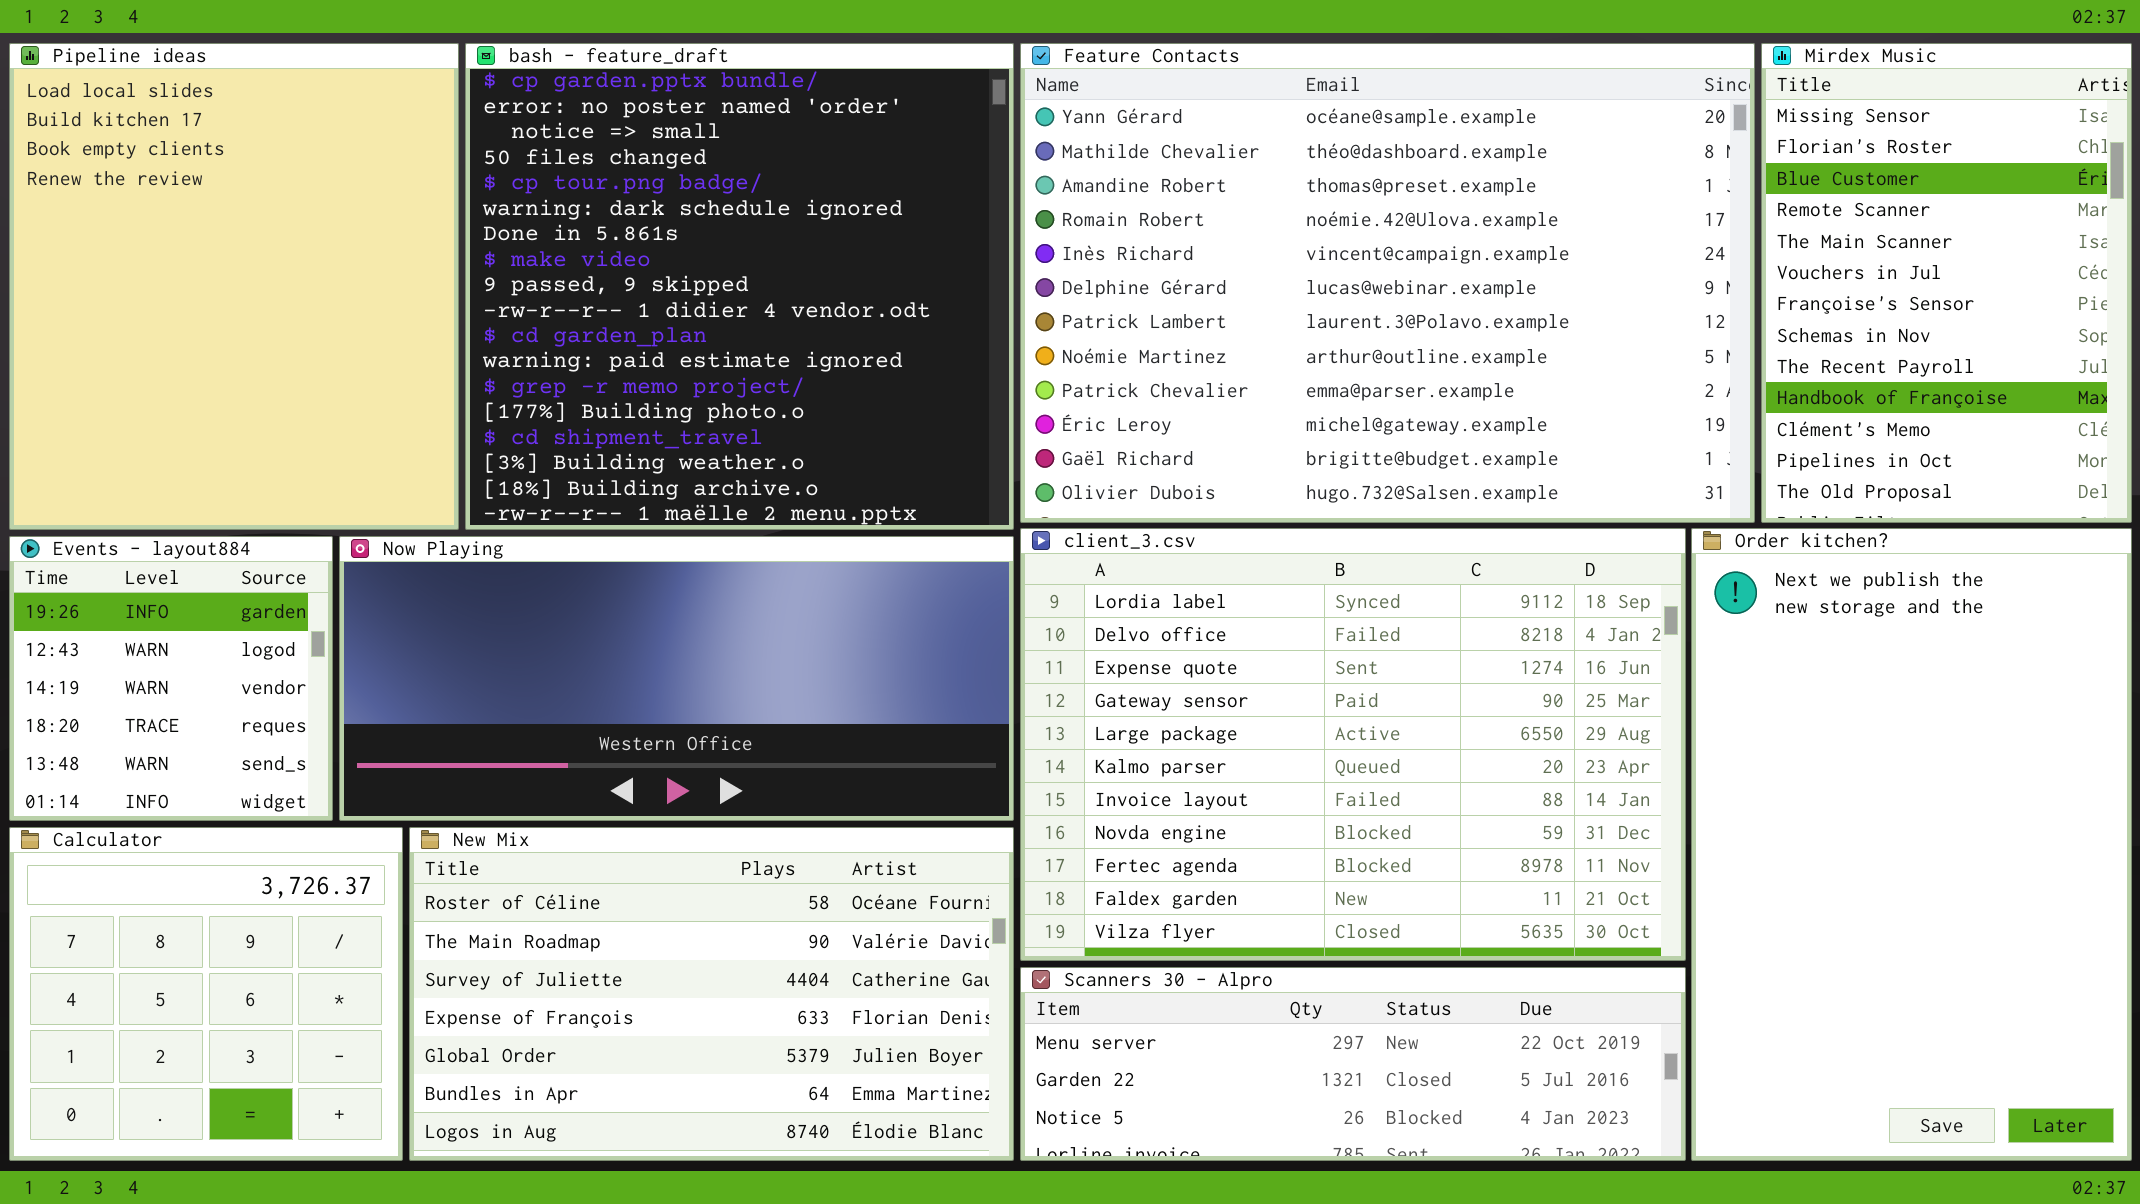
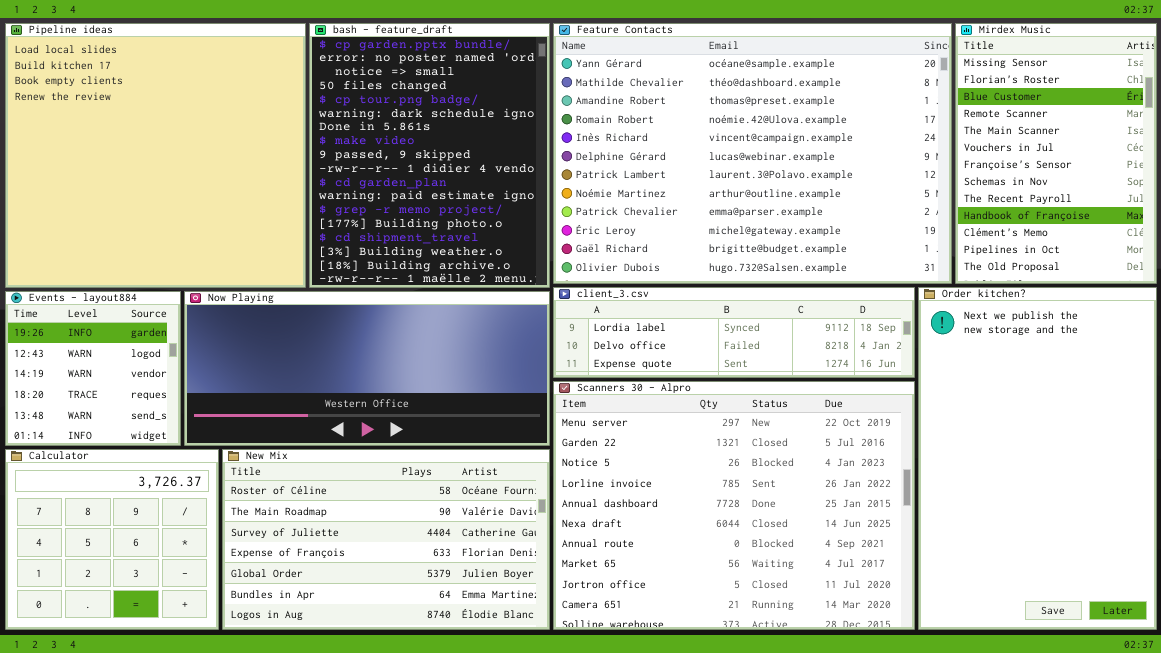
Pipeline ideas: [9,43,459,530] -> [5,23,306,288], resized
bash - feature_draft: [465,43,1014,530] -> [309,23,550,288], resized
client_3.csv: [1020,528,1686,961] -> [553,287,915,378], resized
Scanners 30 - Alpro: [1020,967,1686,1161] -> [553,381,915,630], resized

